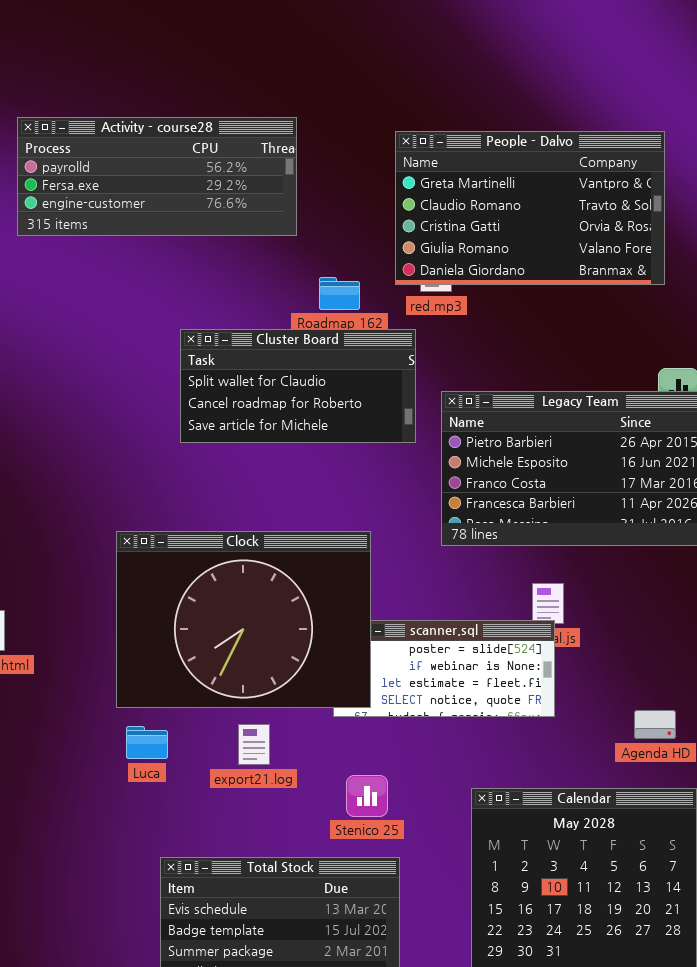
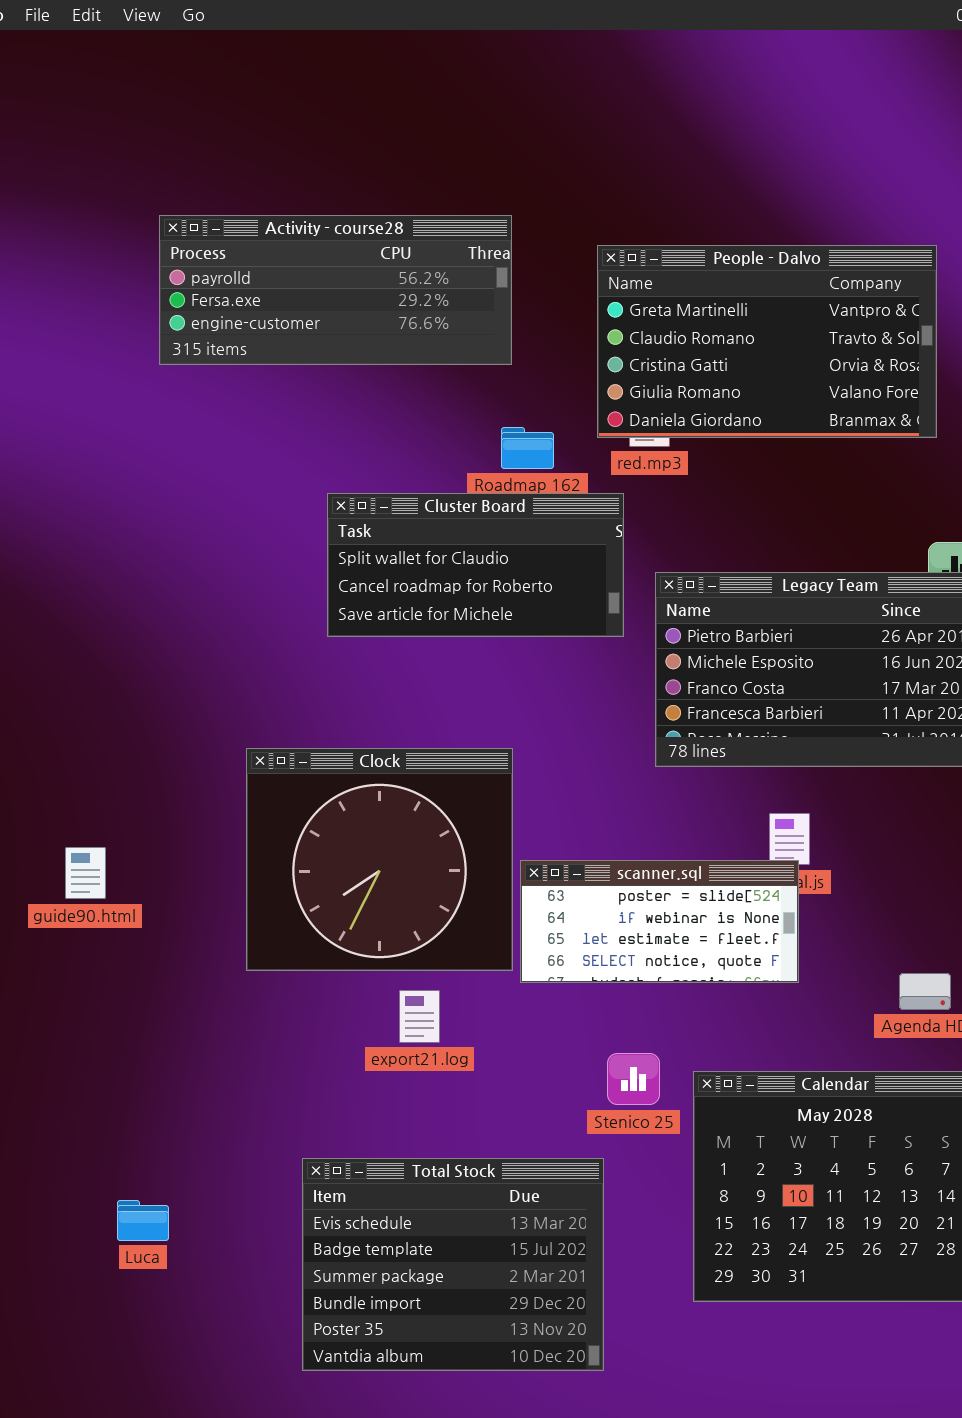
Activity - course28: [17,117,297,236] -> [159,215,512,365], moved
Clock: [116,531,371,708] -> [246,748,513,971], resized
Luca: [126,726,168,759] -> [117,1200,169,1241], moved
Stenico 25: [346,775,388,817] -> [607,1053,660,1105], moved

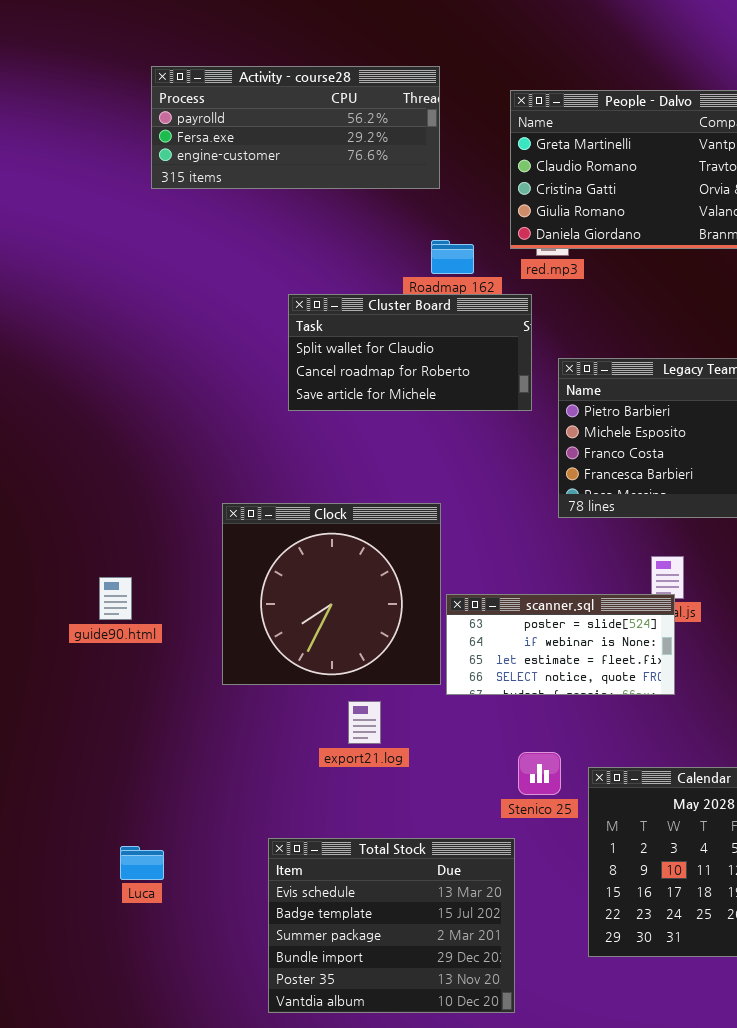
guide90.html: [65,847,106,899] -> [99,577,132,620], moved
Luca: [117,1200,169,1241] -> [120,846,164,880], moved

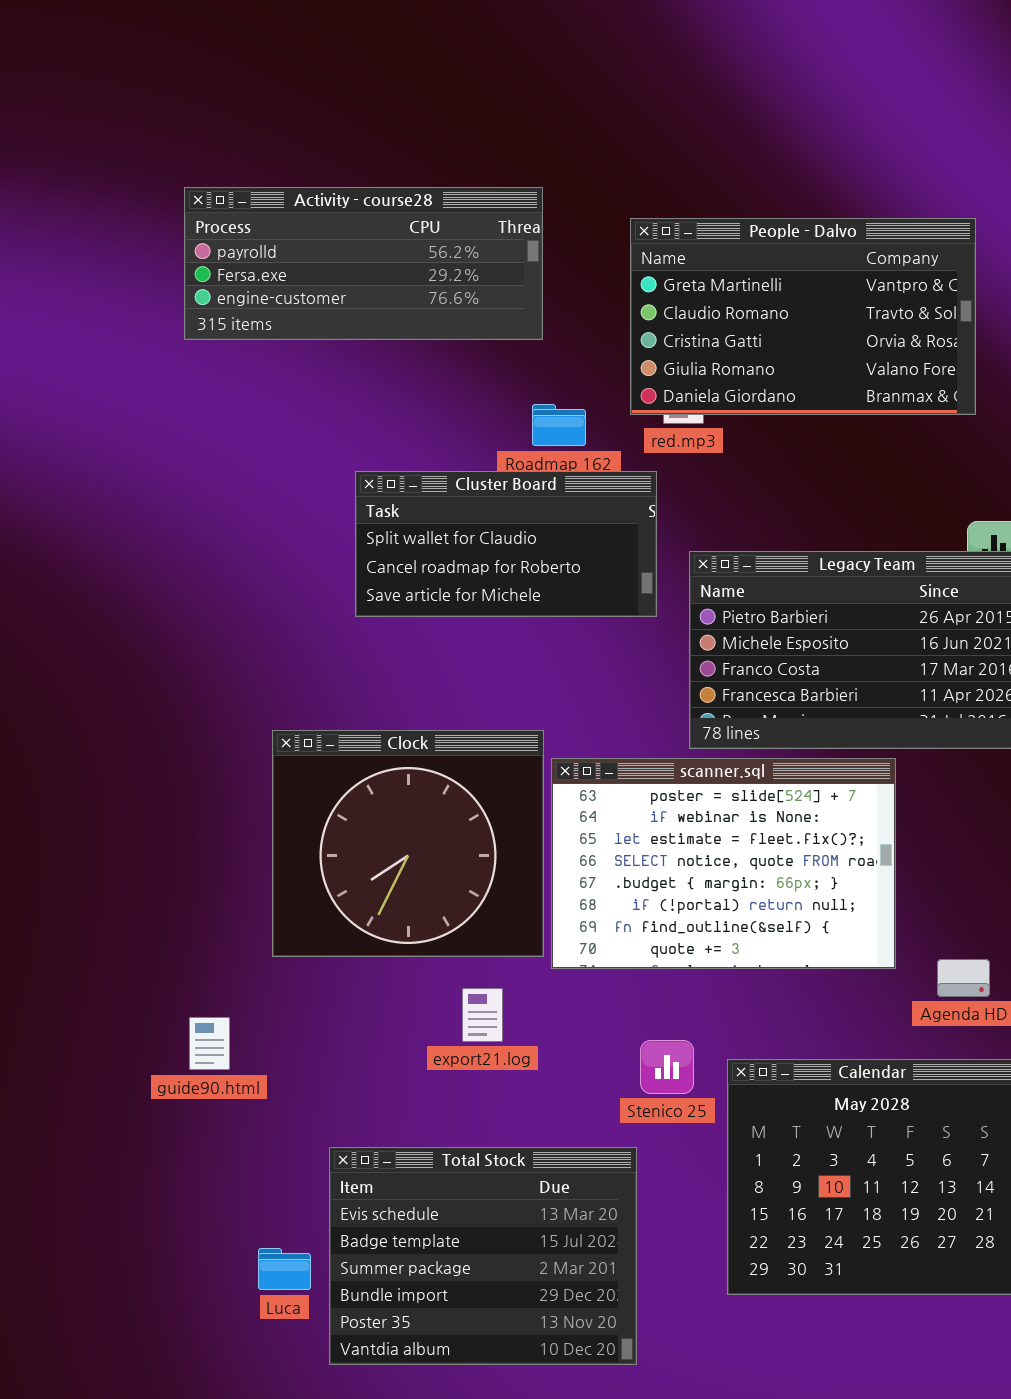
guide90.html: [99,577,132,620] -> [189,1017,230,1070], moved
scanner.sql: [446,594,675,695] -> [551,758,896,969], resized
export21.log: [348,701,381,744] -> [462,988,503,1042], moved
Luca: [120,846,164,880] -> [258,1248,311,1290], moved

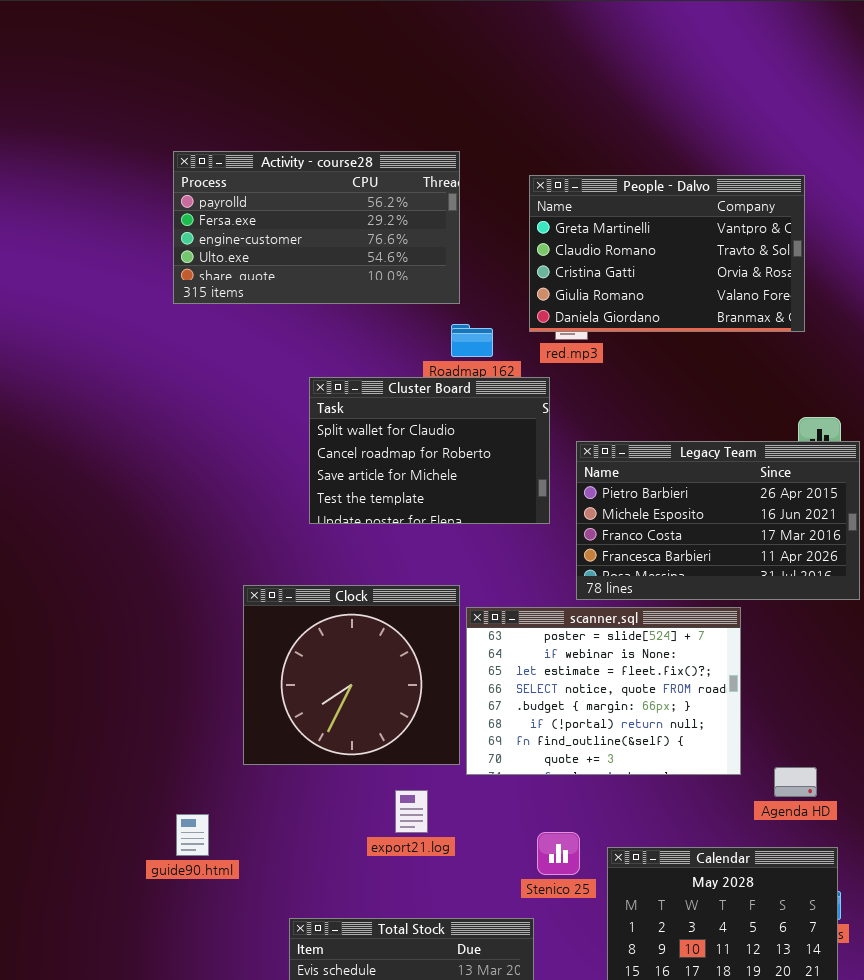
Activity - course28: [184,187,543,340] -> [173,151,460,304], resized
Cluster Board: [355,471,657,617] -> [309,377,550,524], resized

